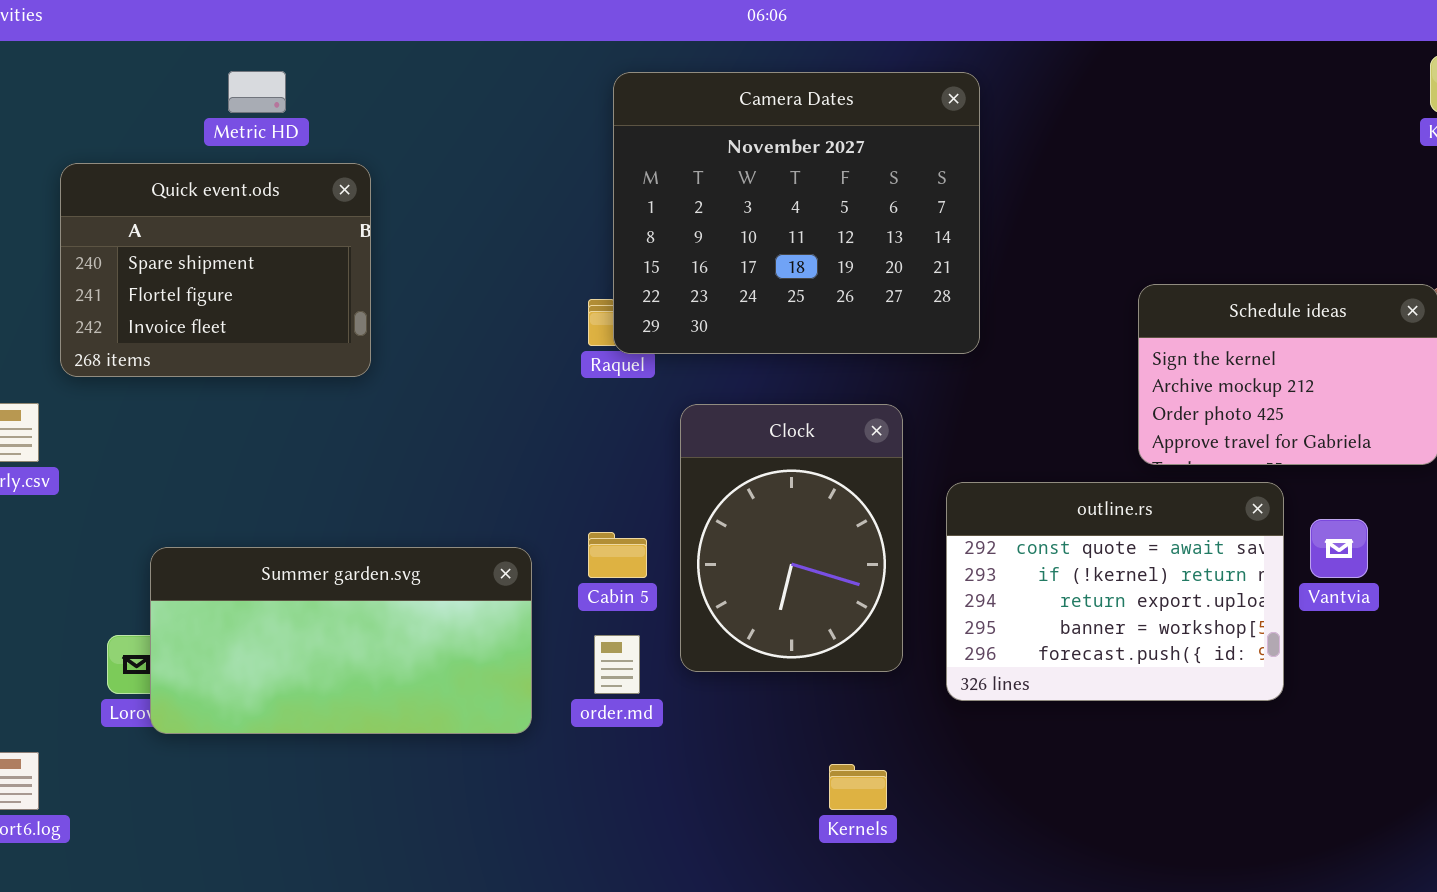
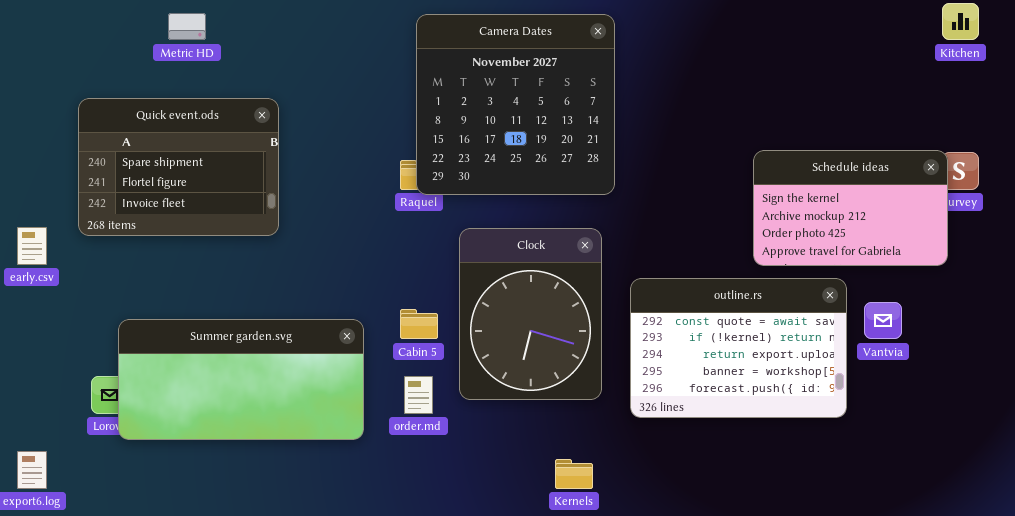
Camera Dates: [613,72,980,354] -> [416,14,615,195], resized
Quick event.ods: [60,163,371,377] -> [78,98,279,236], moved

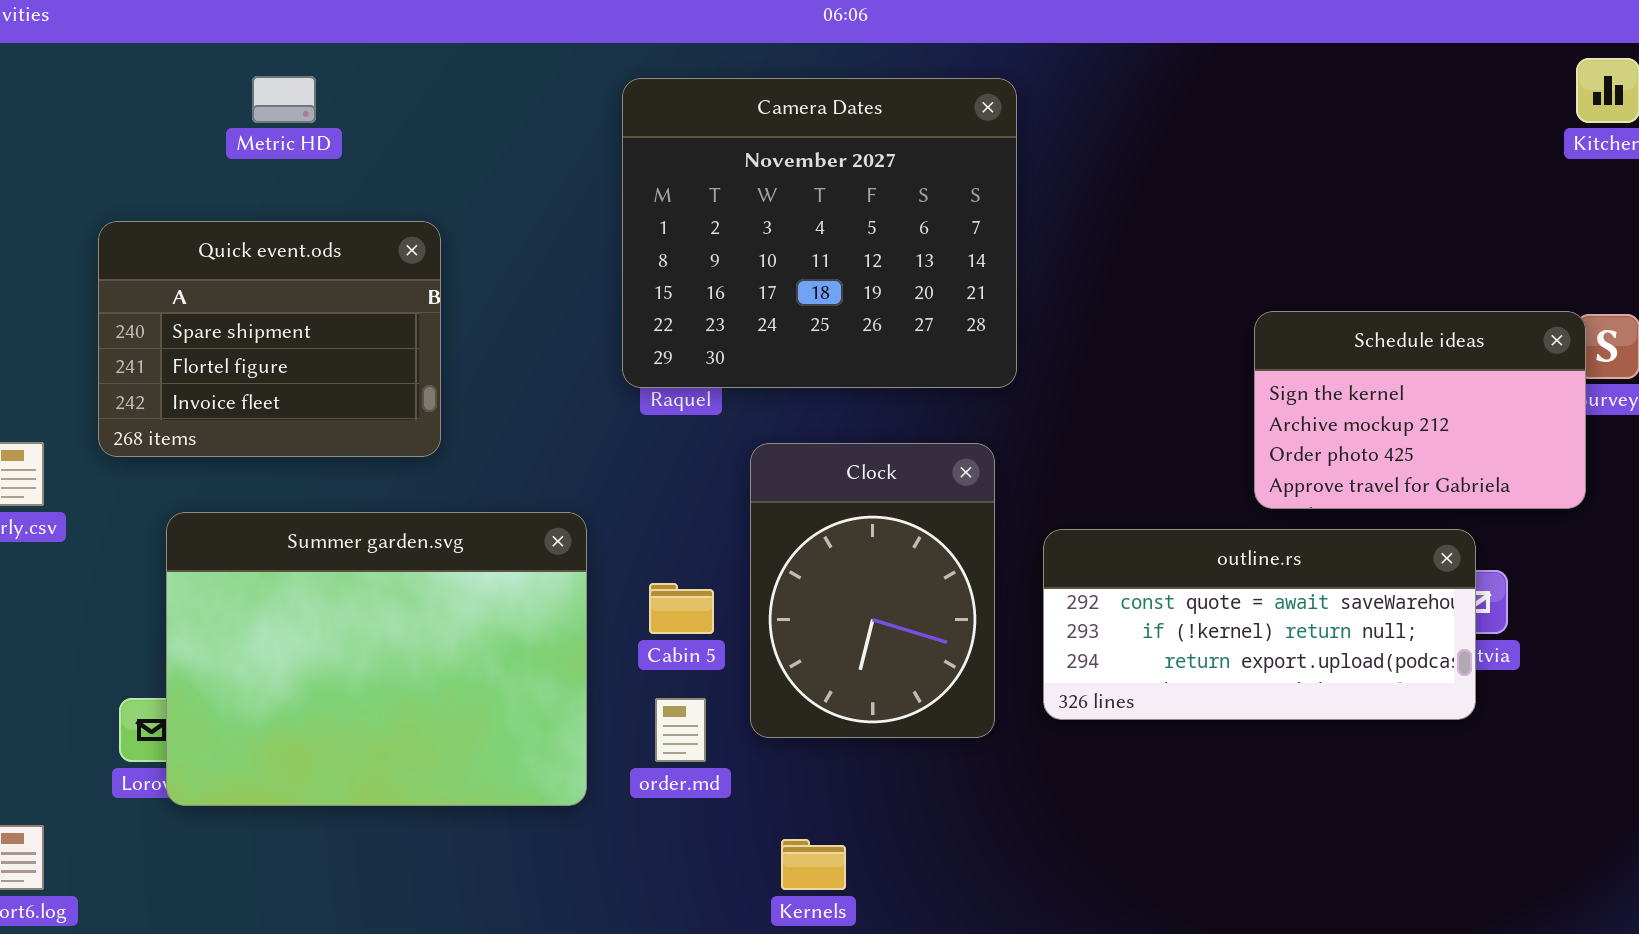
Camera Dates: [416,14,615,195] -> [622,78,1017,388], resized
outline.rs: [630,278,847,418] -> [1043,529,1476,720], resized
Summer garden.svg: [118,319,364,440] -> [166,512,587,806], resized
Kernels: [555,459,593,489] -> [781,839,846,890], moved

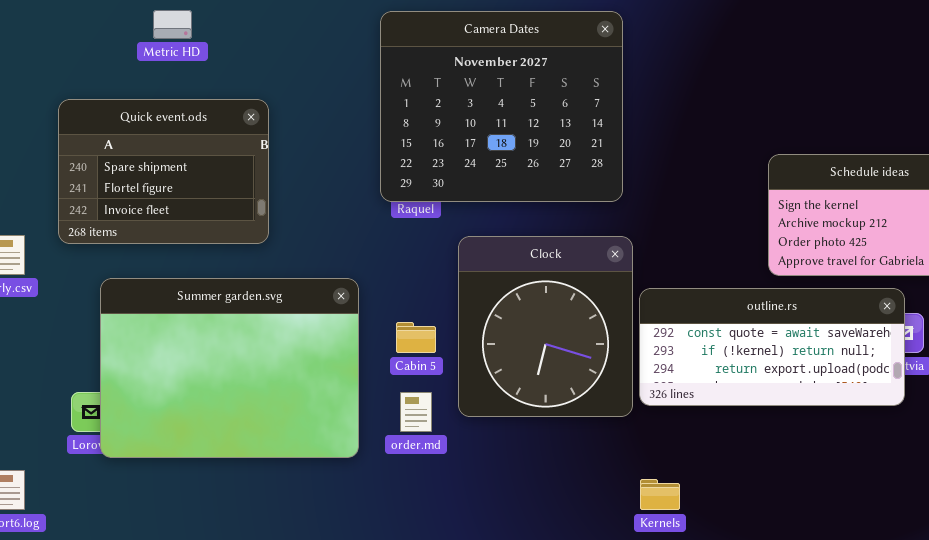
Clock: [750,443,995,738] -> [458,236,633,417], resized
Kernels: [781,839,846,890] -> [640,479,680,510], moved

